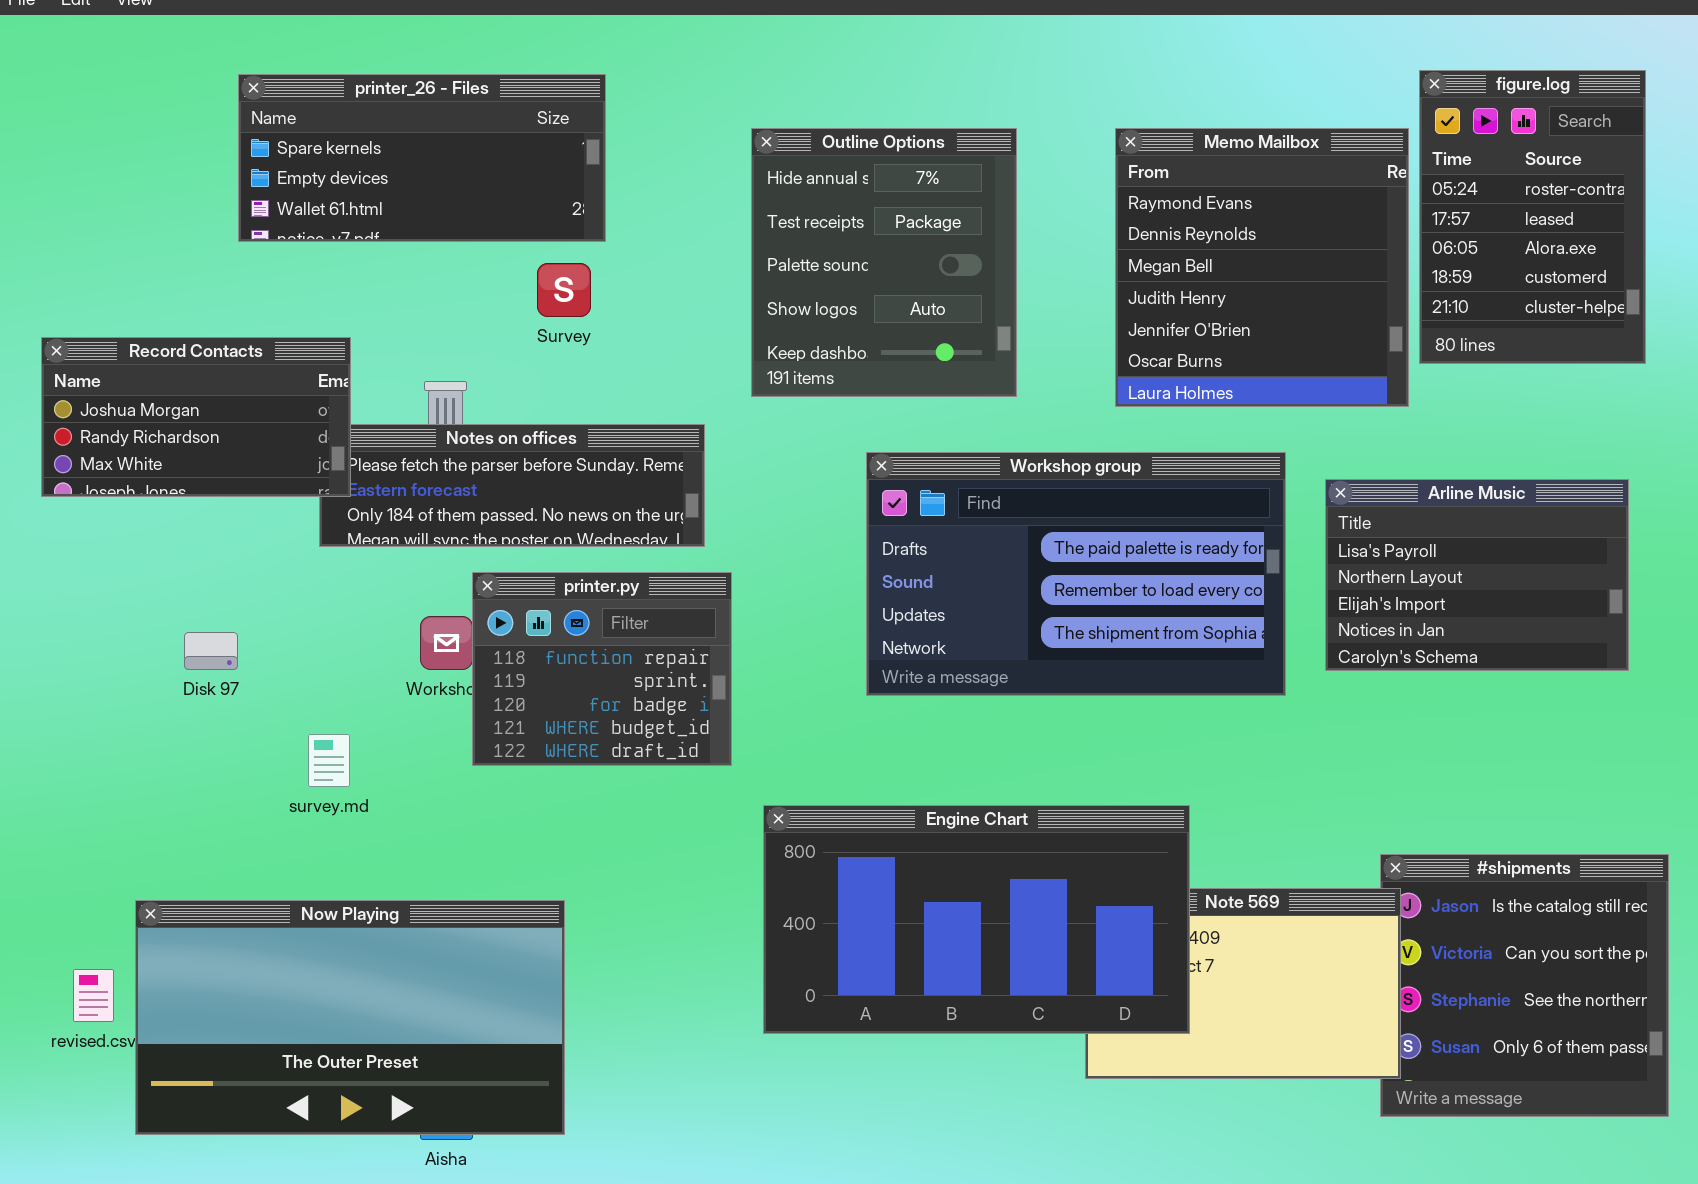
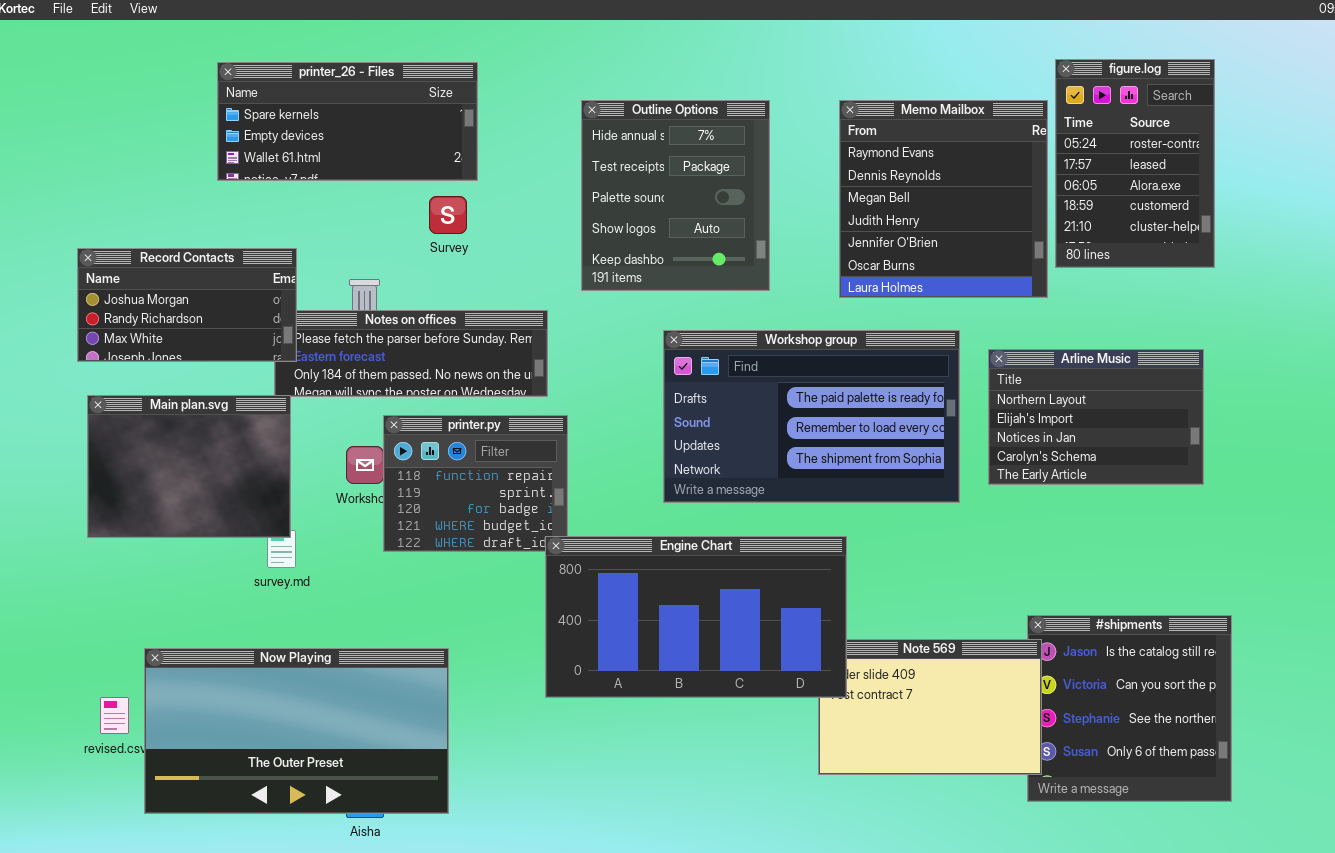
Arline Music: [1325,479,1629,671] -> [988,349,1204,485], scrolled down 1 row
Main plan.svg: none -> [87,395,291,538], opened
Engine Chart: [763,805,1190,1034] -> [545,536,847,698], moved

